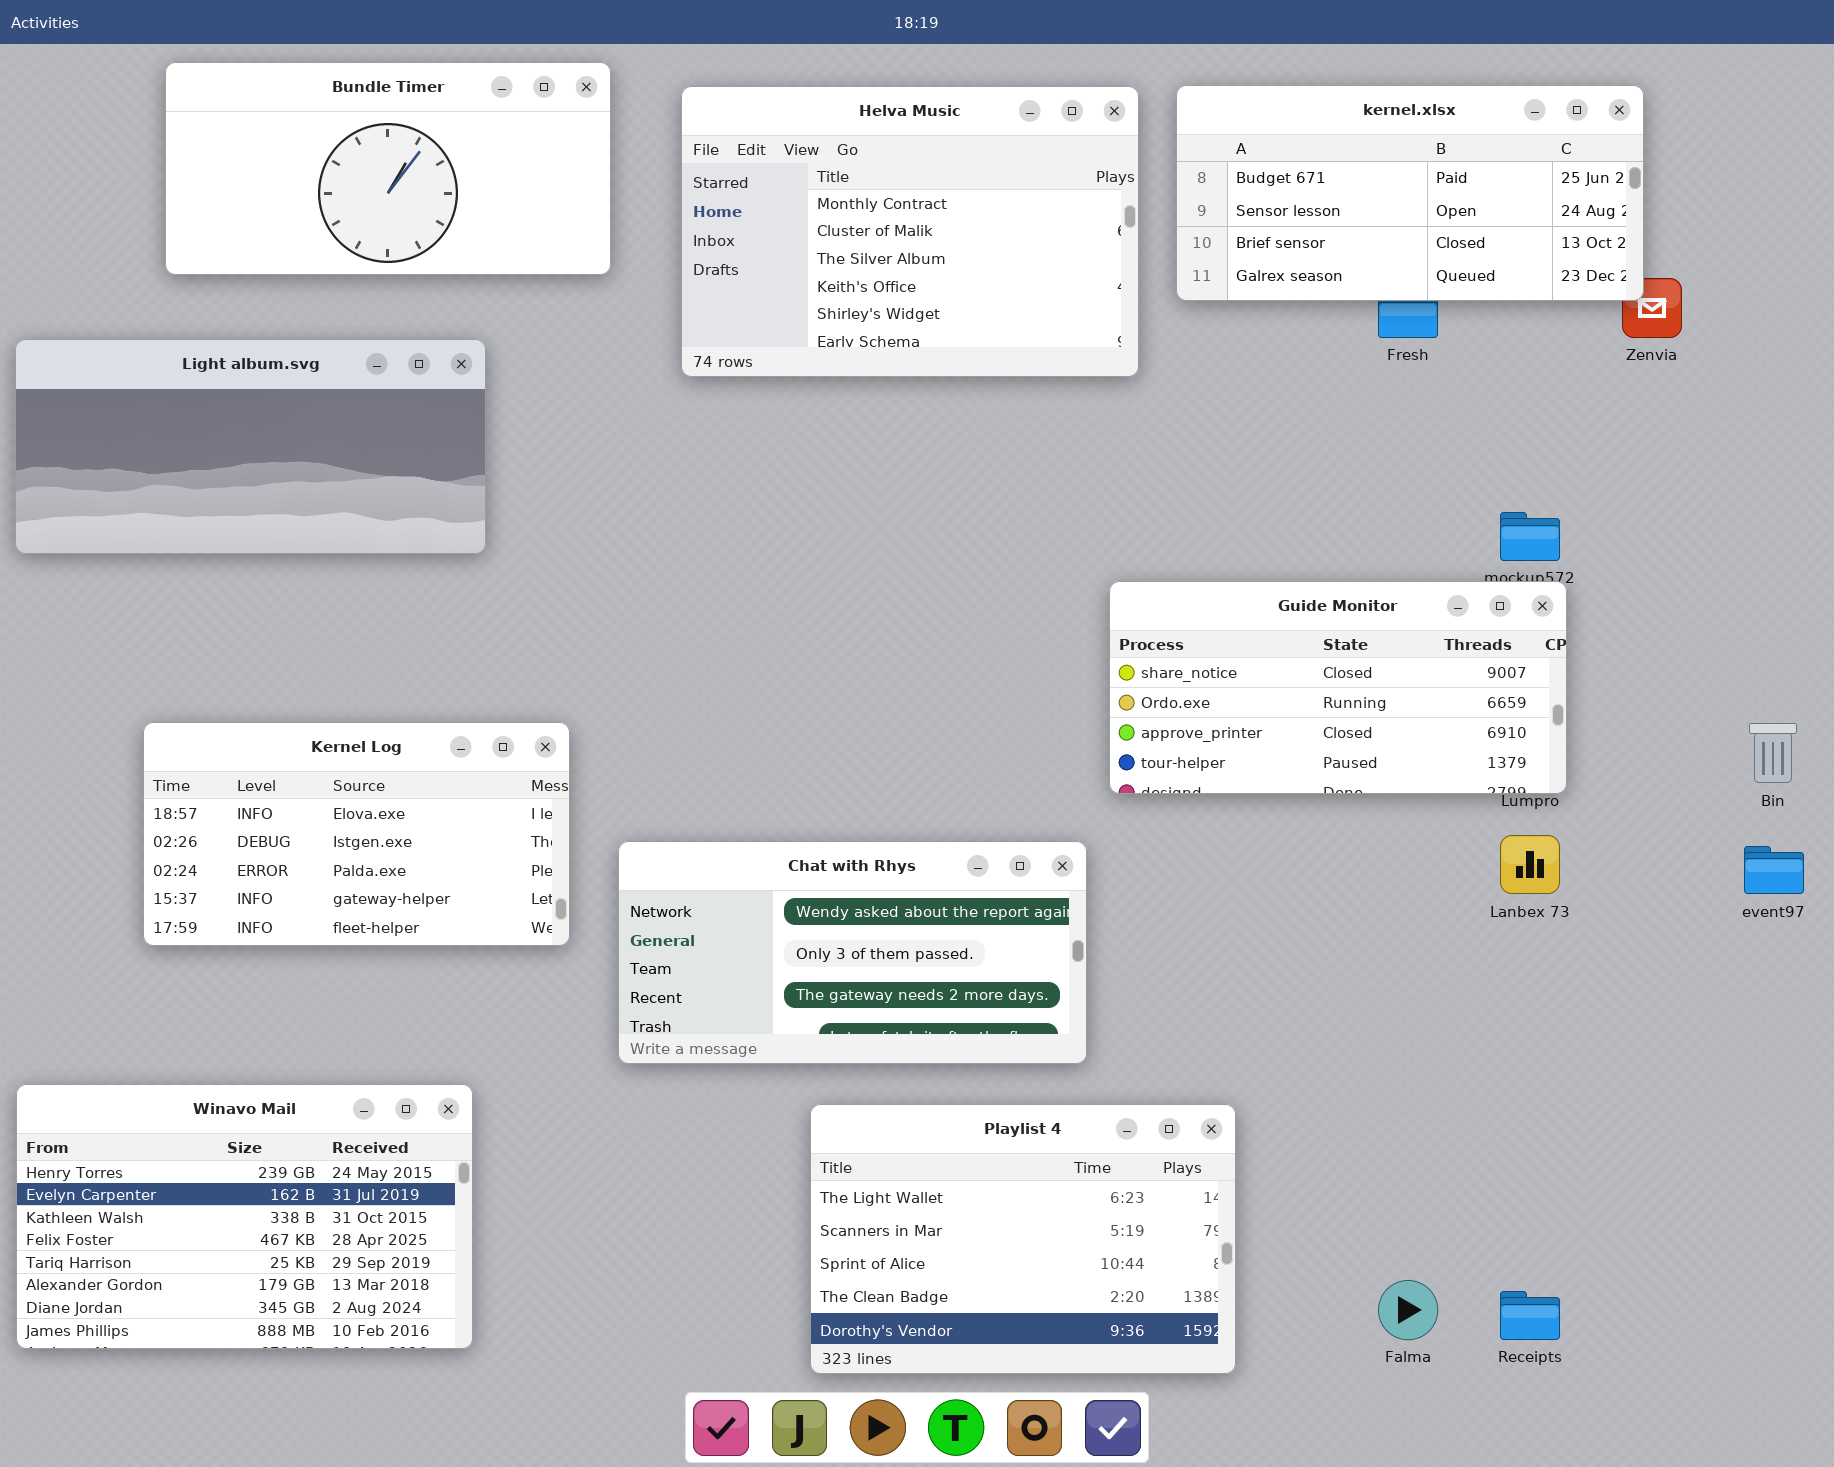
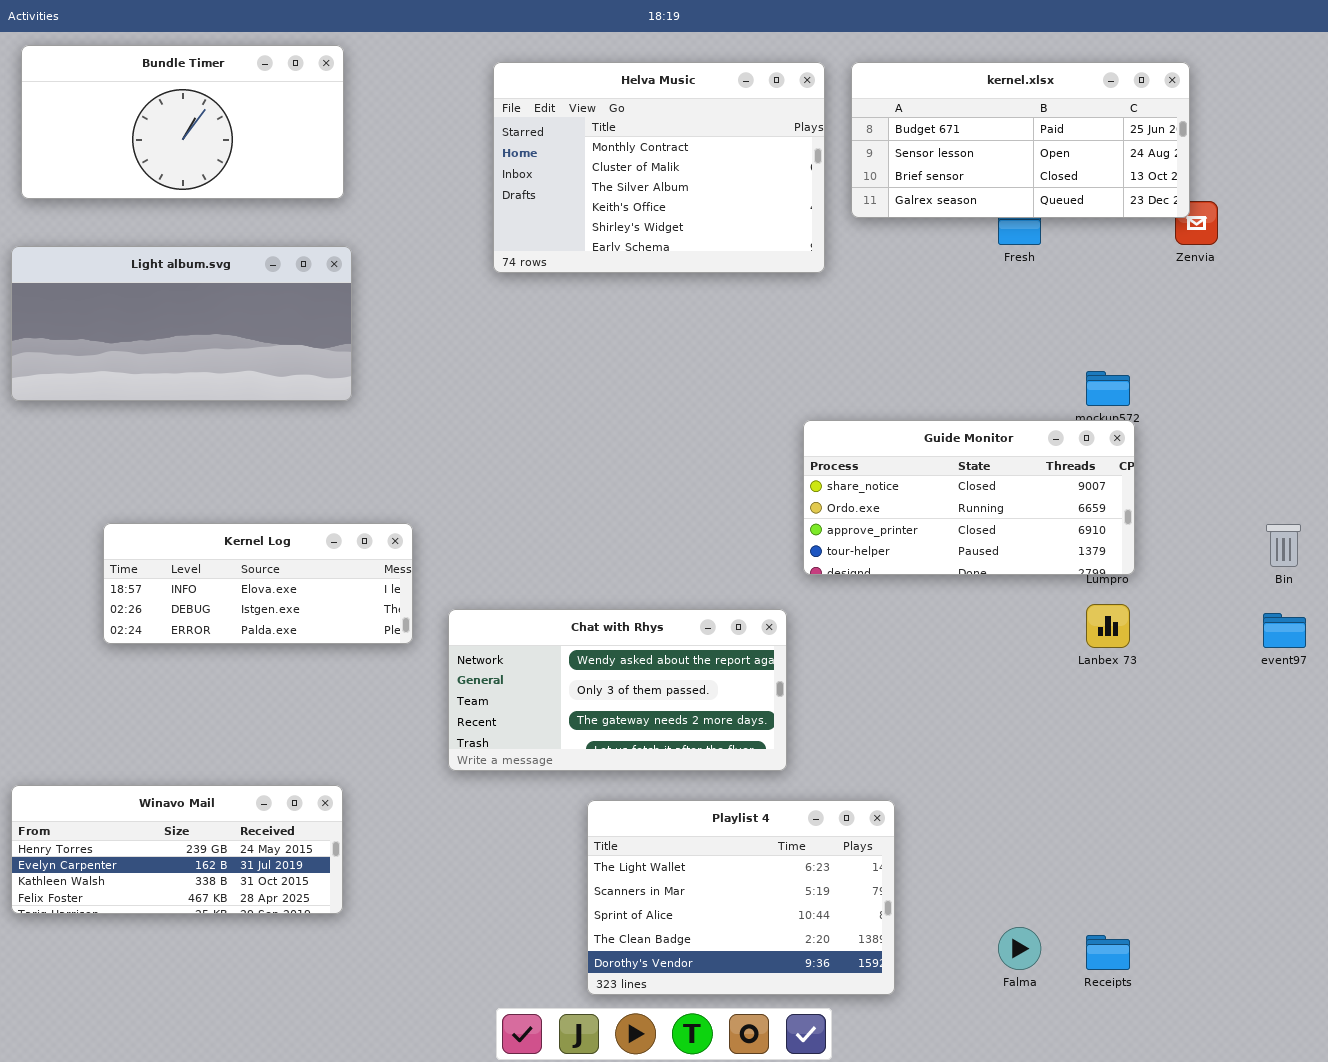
Bundle Timer: [165,62,611,275] -> [21,45,344,199], moved
Kernel Log: [143,722,570,946] -> [103,523,413,644], resized
Winavo Mail: [16,1084,473,1349] -> [11,785,343,914], resized

